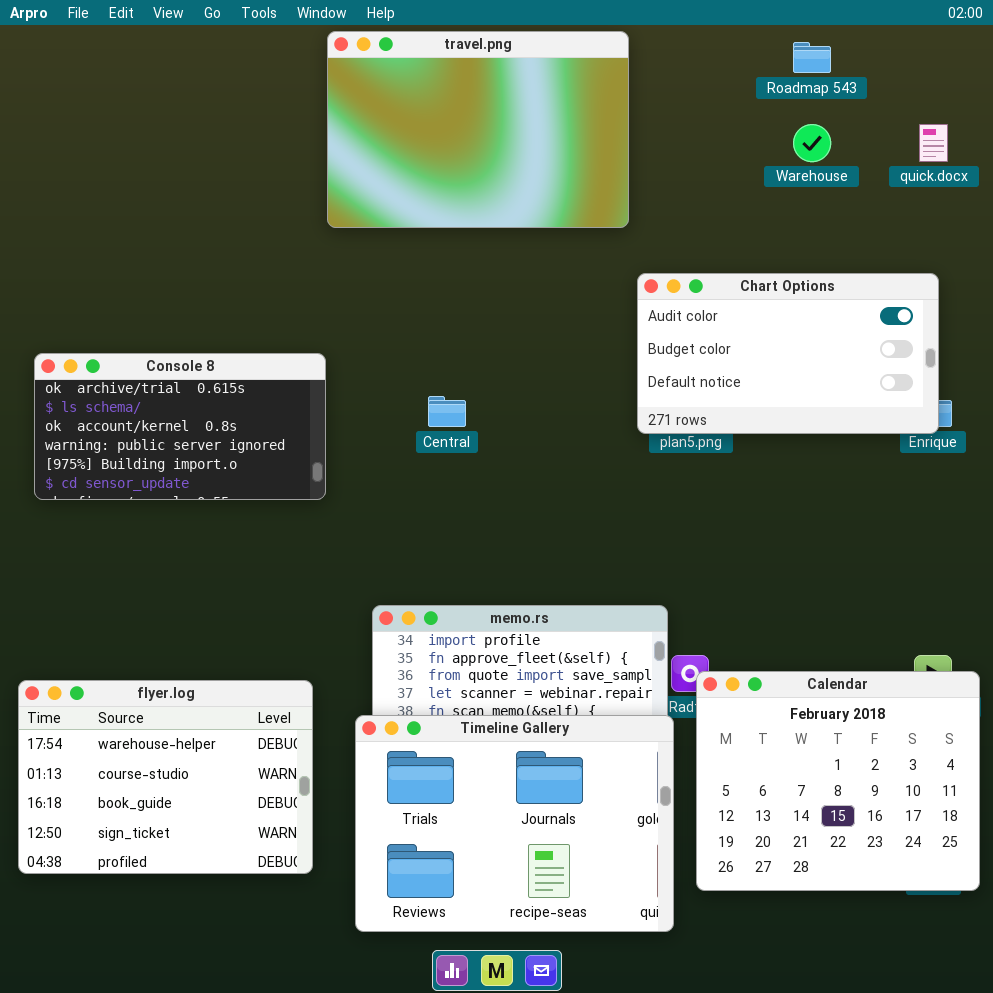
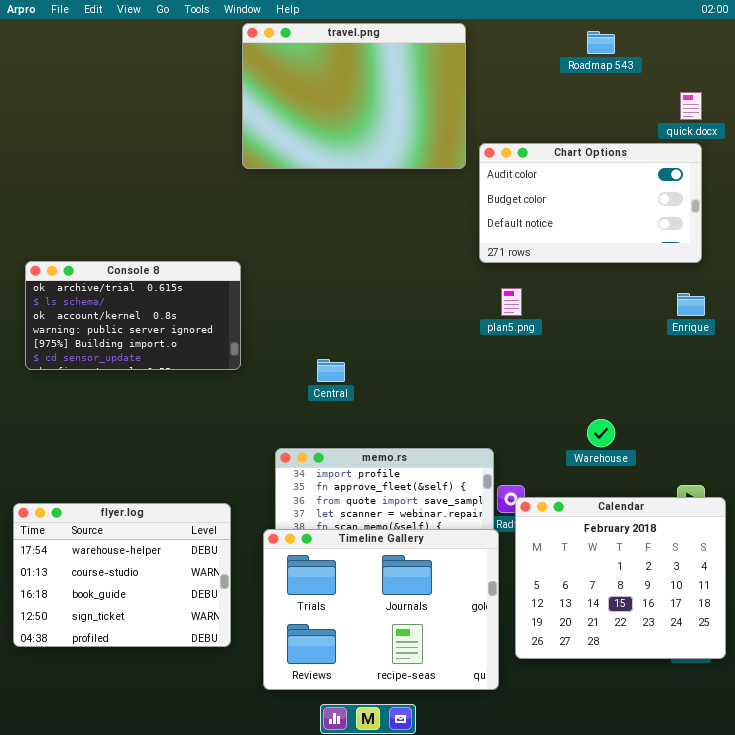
Warehouse: [793,124,831,162] -> [587,419,615,447], moved
Chart Options: [637,273,939,434] -> [479,143,702,263], moved
Central: [428,396,466,427] -> [317,359,345,382], moved

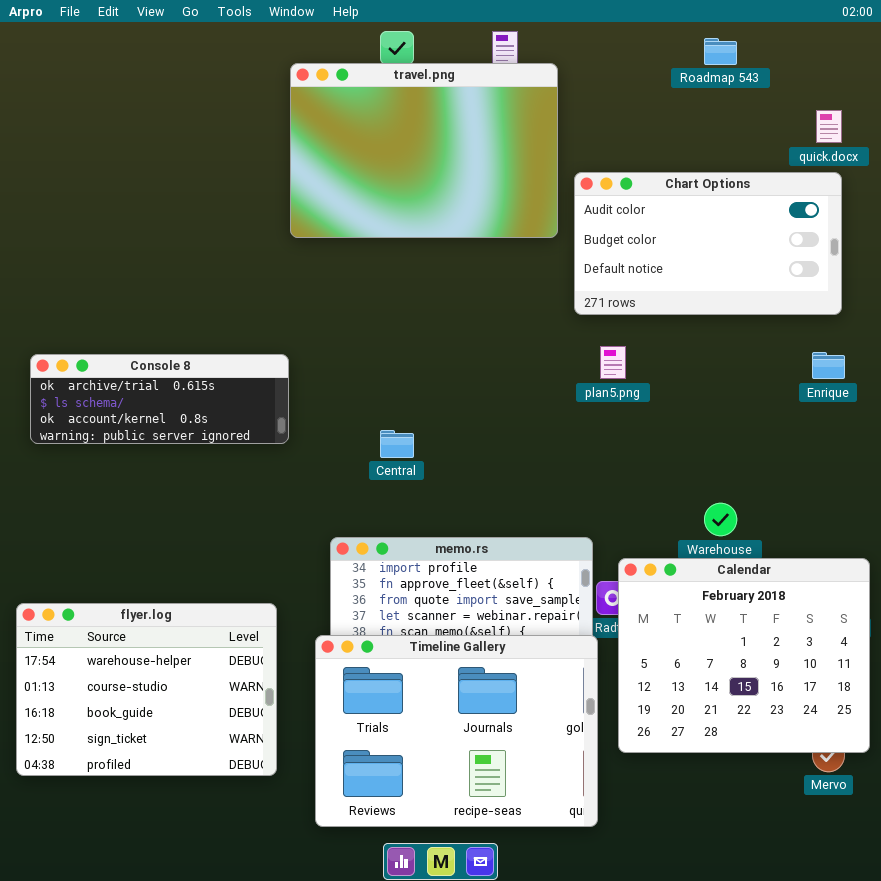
travel.png: [242,23,466,169] -> [290,63,558,238], moved
Console 8: [25,261,241,370] -> [30,354,289,444], resized
Calendar: [515,497,726,659] -> [618,558,870,753], moved

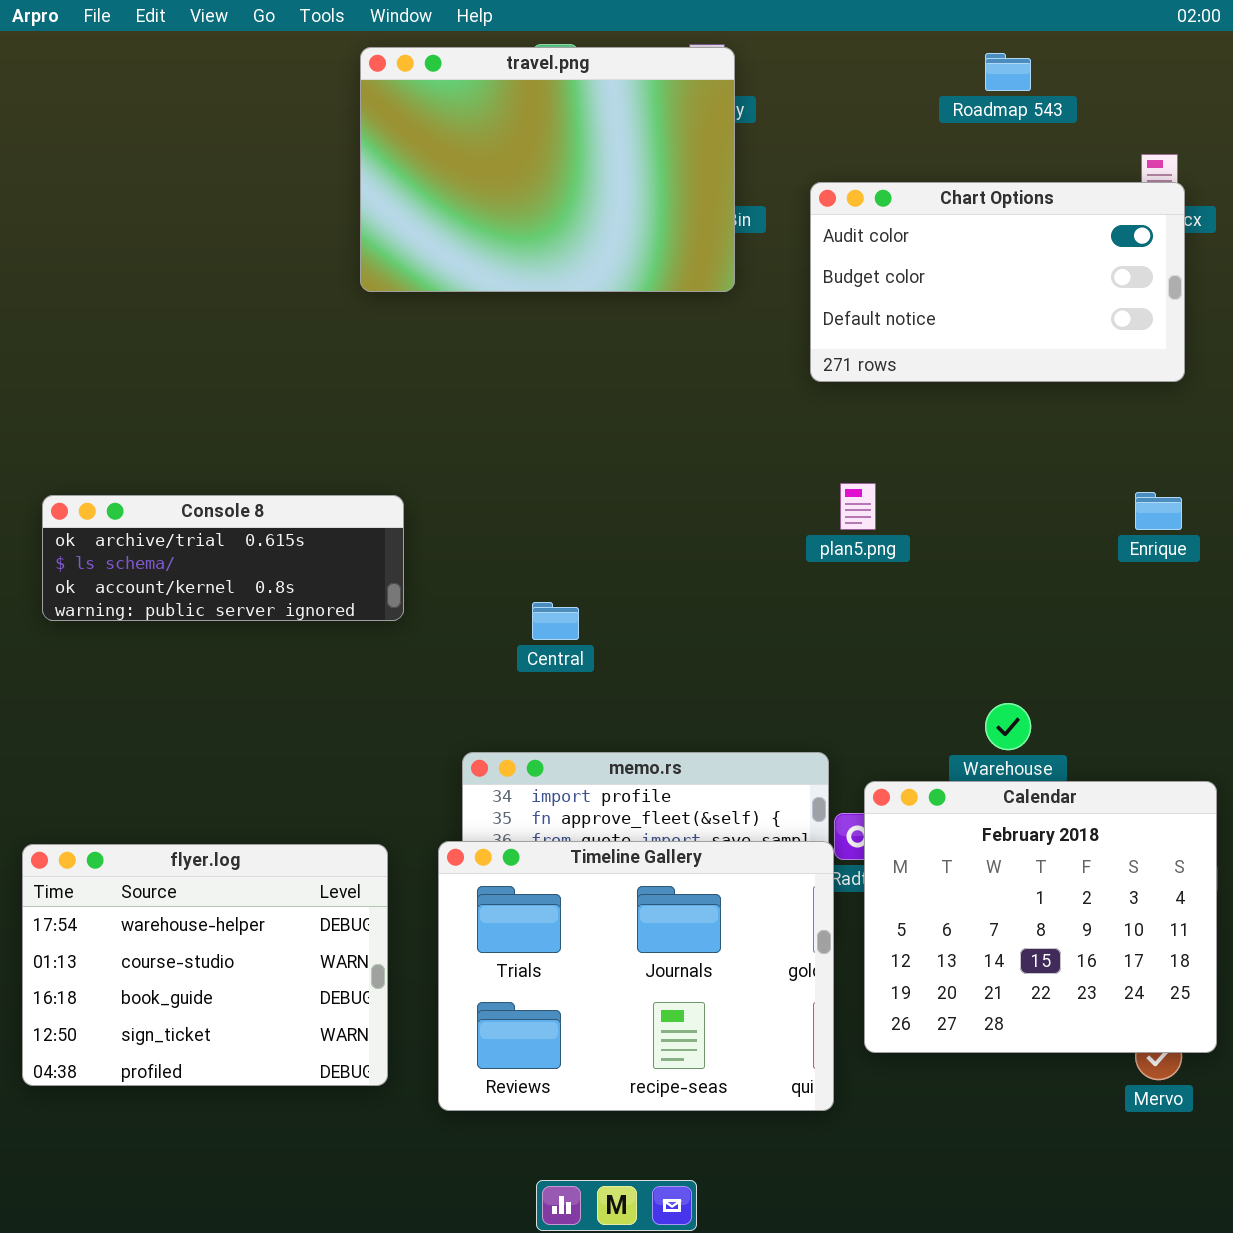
travel.png: [290,63,558,238] -> [360,47,735,292], moved
Chart Options: [574,172,842,315] -> [810,182,1185,382], moved
Timeline Gallery: [315,635,598,827] -> [438,841,834,1111], moved

